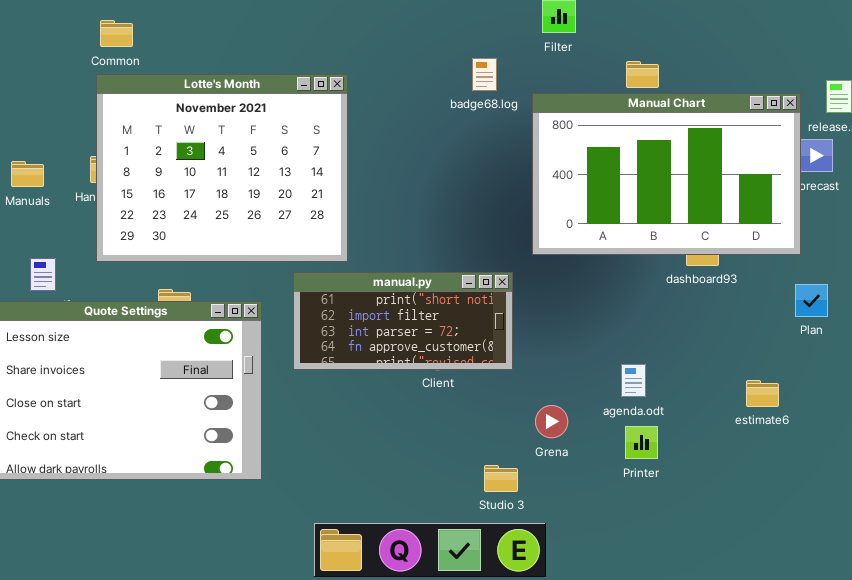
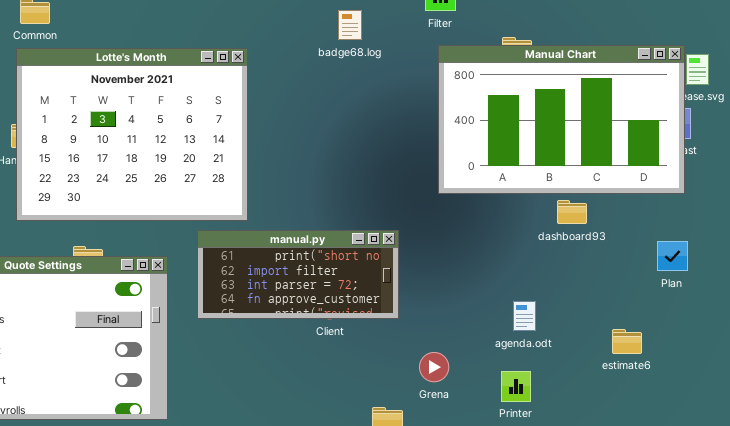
badge68.log: [472,58,497,91] -> [338,10,362,40], moved
Manual Chart: [532,93,801,255] -> [438,45,685,194], moved
agenda.odt: [621,364,646,397] -> [513,301,536,331], moved

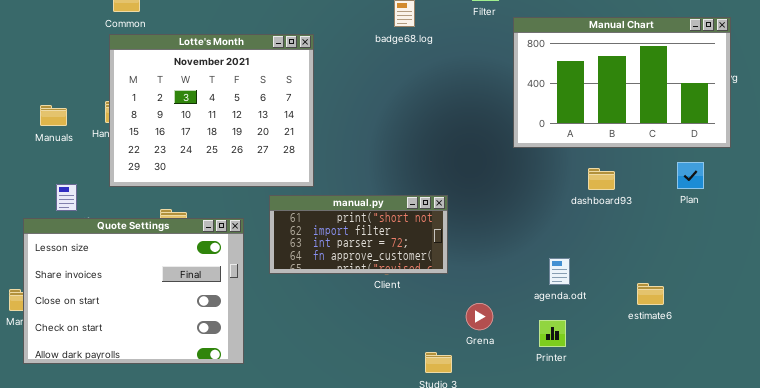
Manual Chart: [438,45,685,194] -> [513,17,731,148], moved
Plan: [657,241,688,271] -> [677,162,704,189], moved

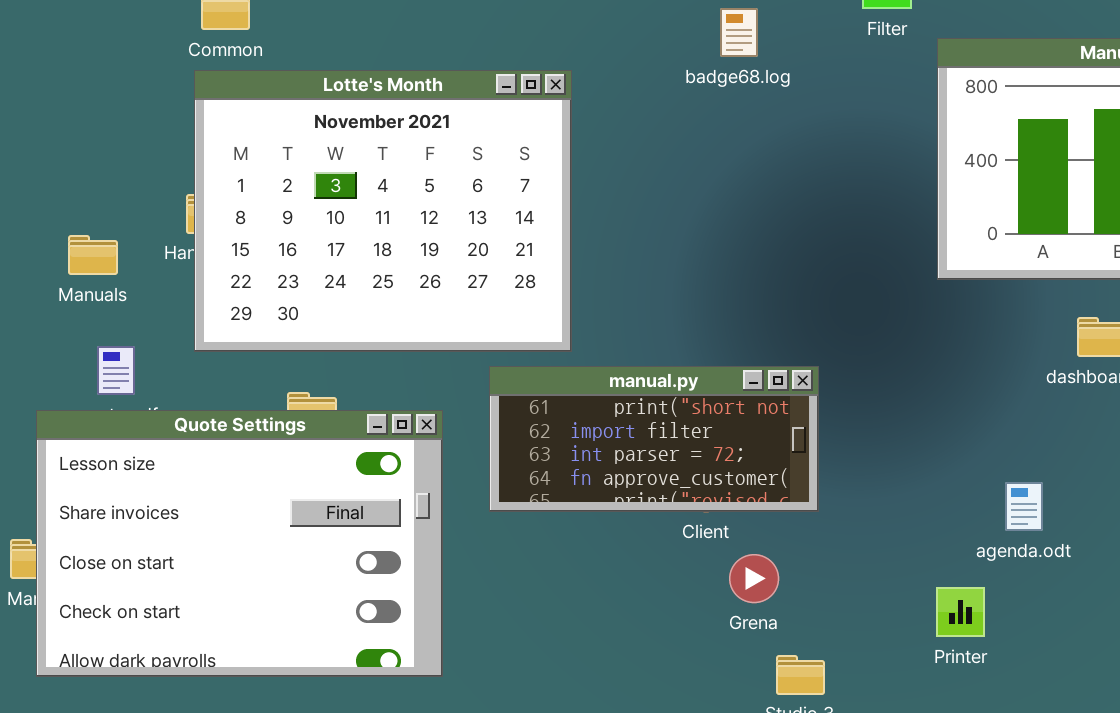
Manuals: [40,105,67,126] -> [68,235,118,275], moved
Grena: [466,303,493,330] -> [729,554,779,603], moved
Printer: [539,320,566,347] -> [936,587,985,637], moved

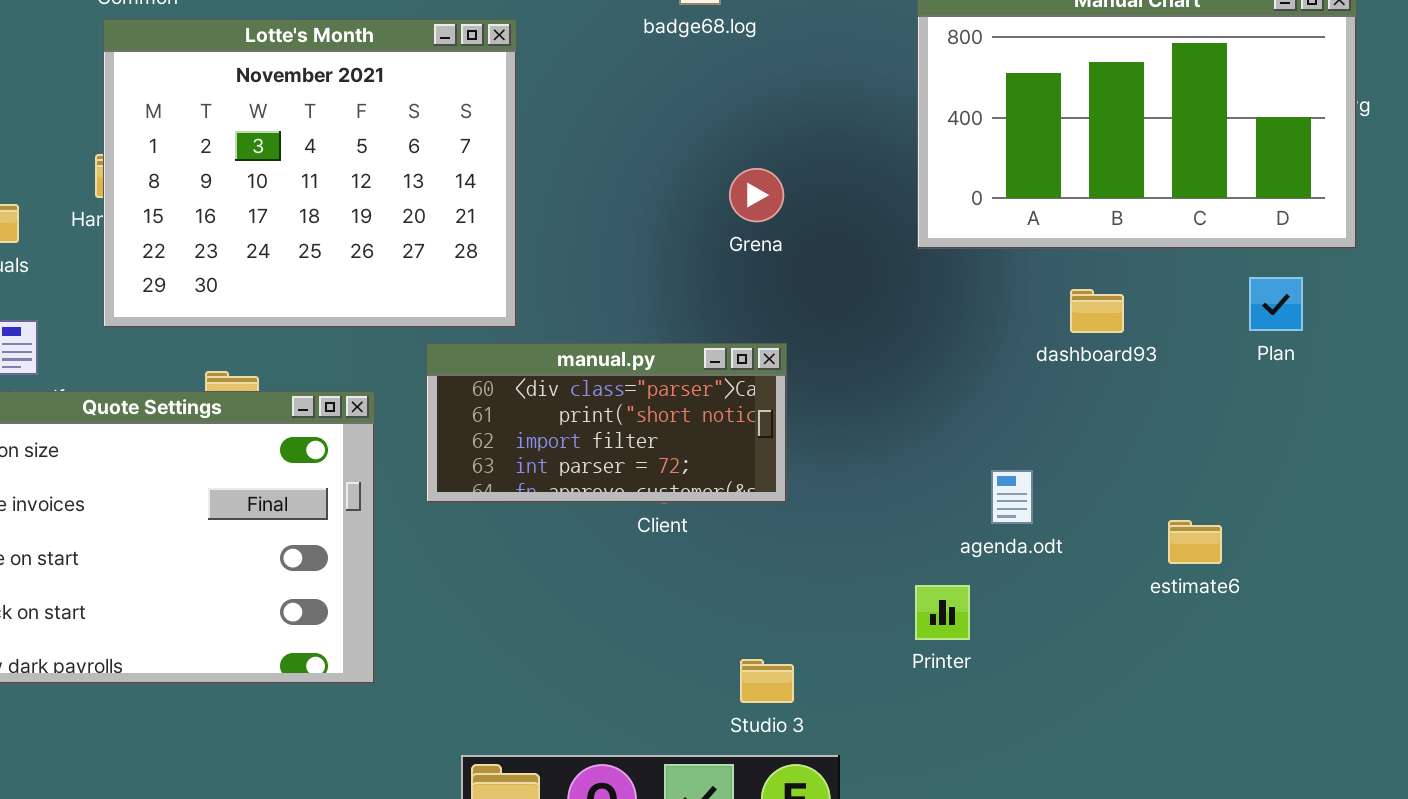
manual.py: [489,366,819,512] -> [426,343,787,503], scrolled up 1 row
Grena: [729,554,779,603] -> [729,168,784,222], moved

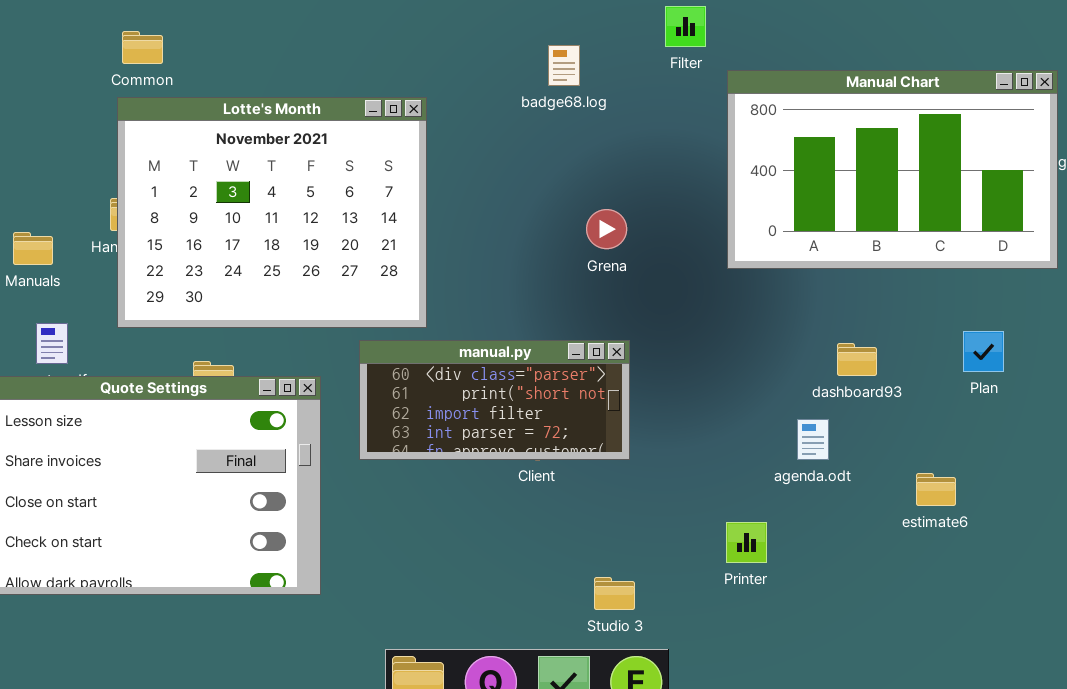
Plan: [1249,277,1303,331] -> [963,331,1004,372], moved
dashboard93: [1070,289,1124,333] -> [837,343,877,376], moved
agenda.odt: [991,470,1033,524] -> [797,419,829,460], moved

